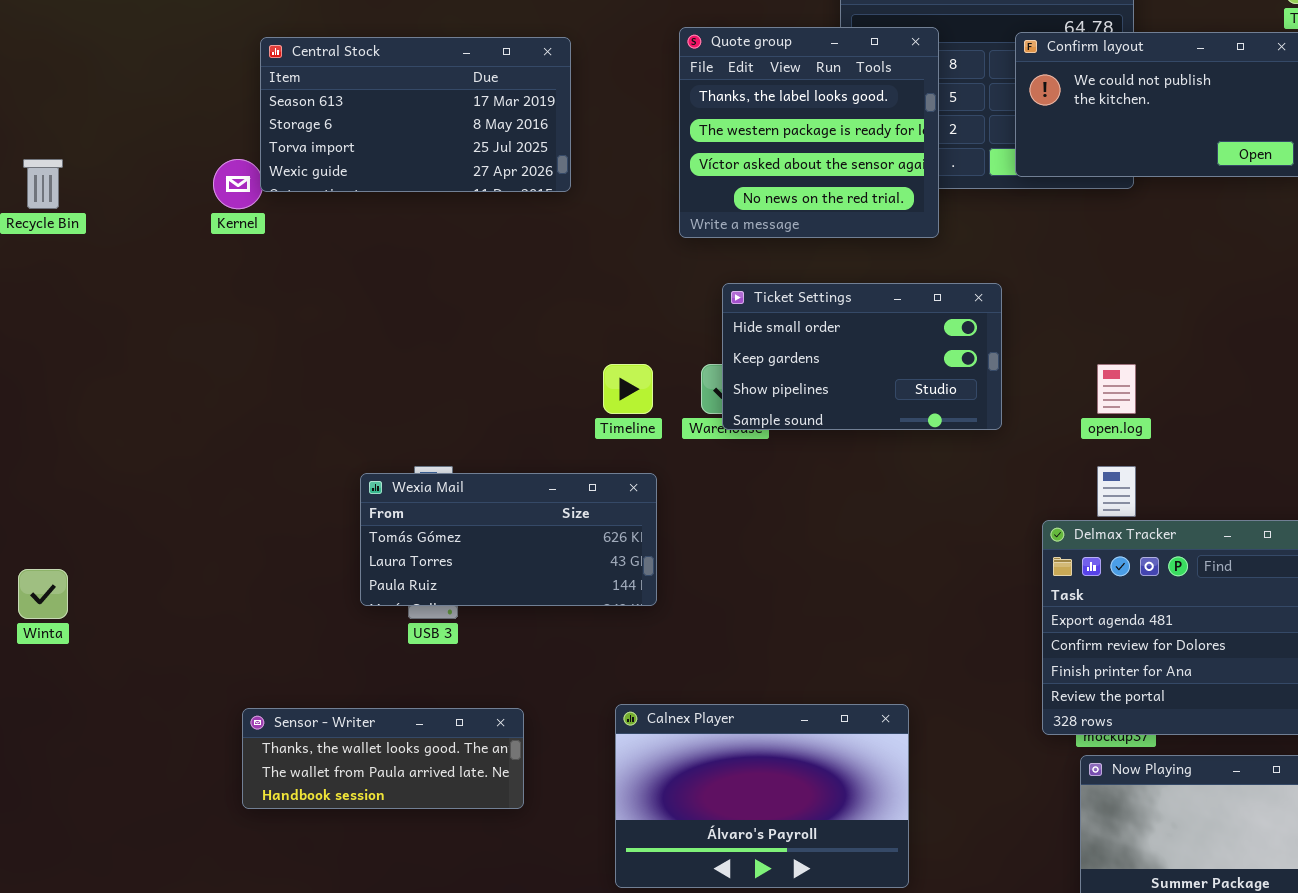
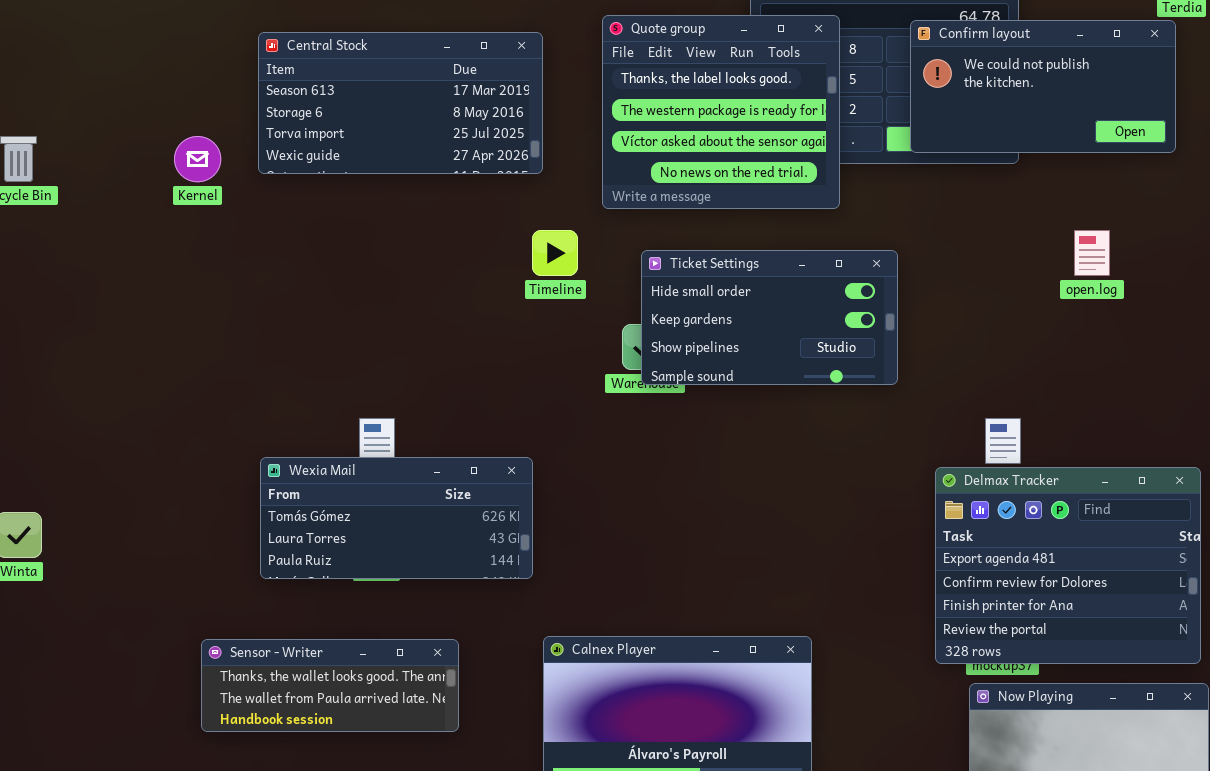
Central Stock: [260,37,571,192] -> [258,32,543,174], moved
Timeline: [603,364,653,414] -> [532,230,578,276], moved
open.log: [1097,364,1136,414] -> [1074,230,1110,276], moved
Wexia Mail: [360,473,657,606] -> [260,457,533,579], moved

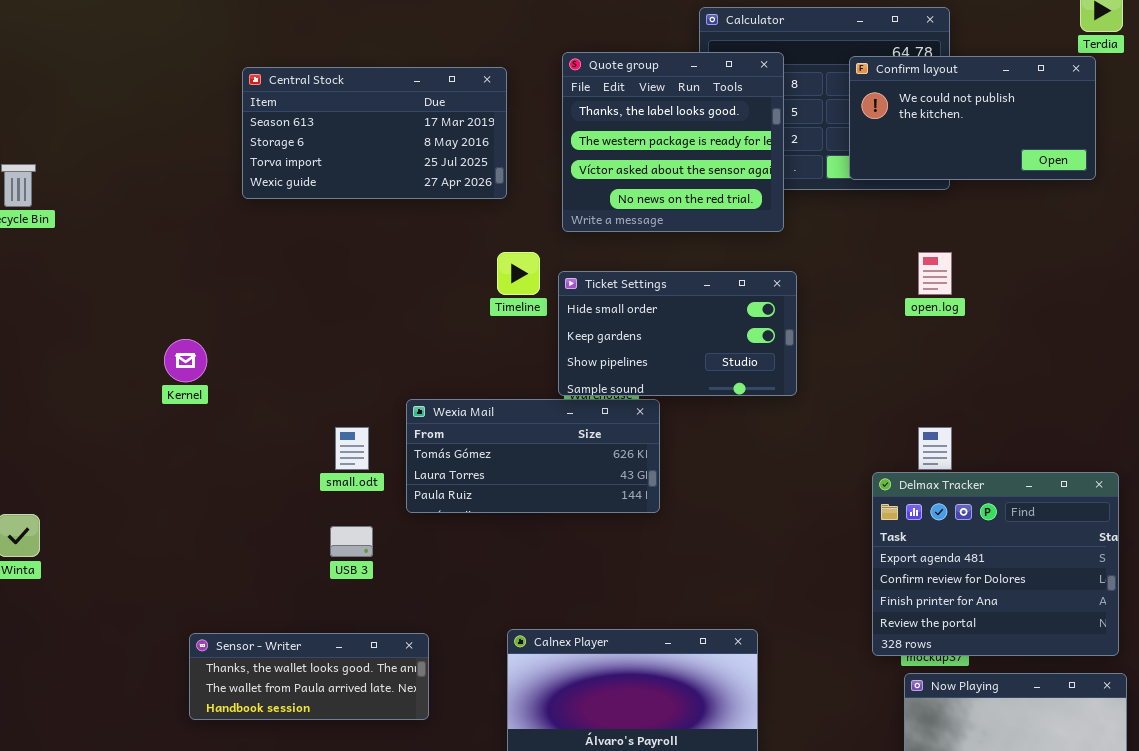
Kernel: [174,136,221,182] -> [164,339,207,382], moved
open.log: [1074,230,1110,276] -> [918,252,952,295], moved
Ticket Settings: [641,250,898,385] -> [558,271,797,396], moved
Wexia Mail: [260,457,533,579] -> [406,399,660,513], moved

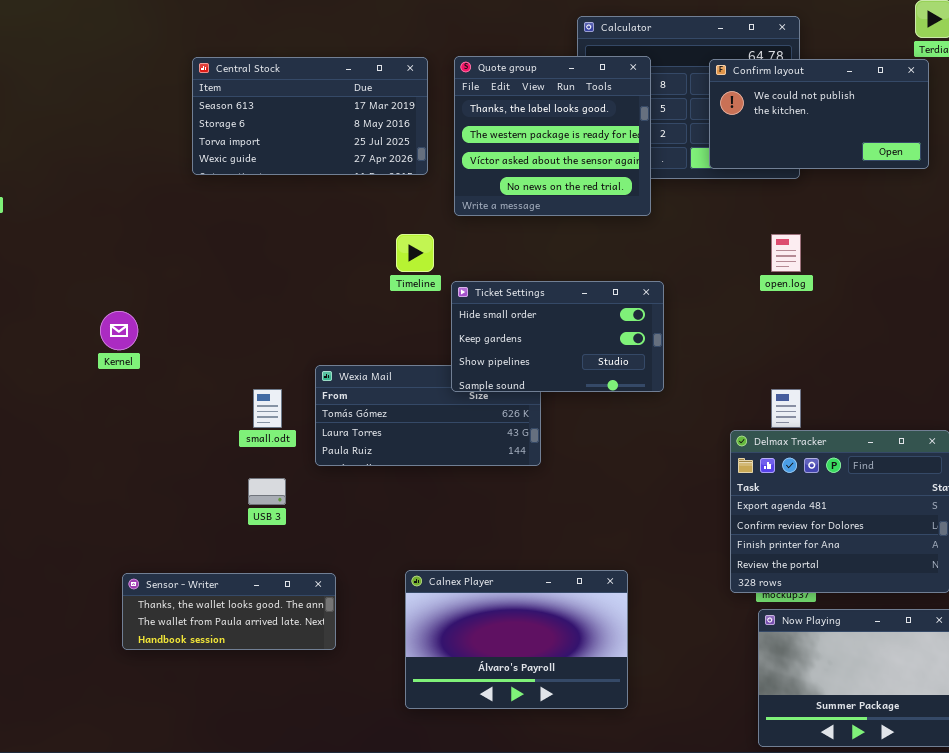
Central Stock: [242,67,507,199] -> [192,57,428,175], moved
Ticket Settings: [558,271,797,396] -> [451,281,664,392], moved

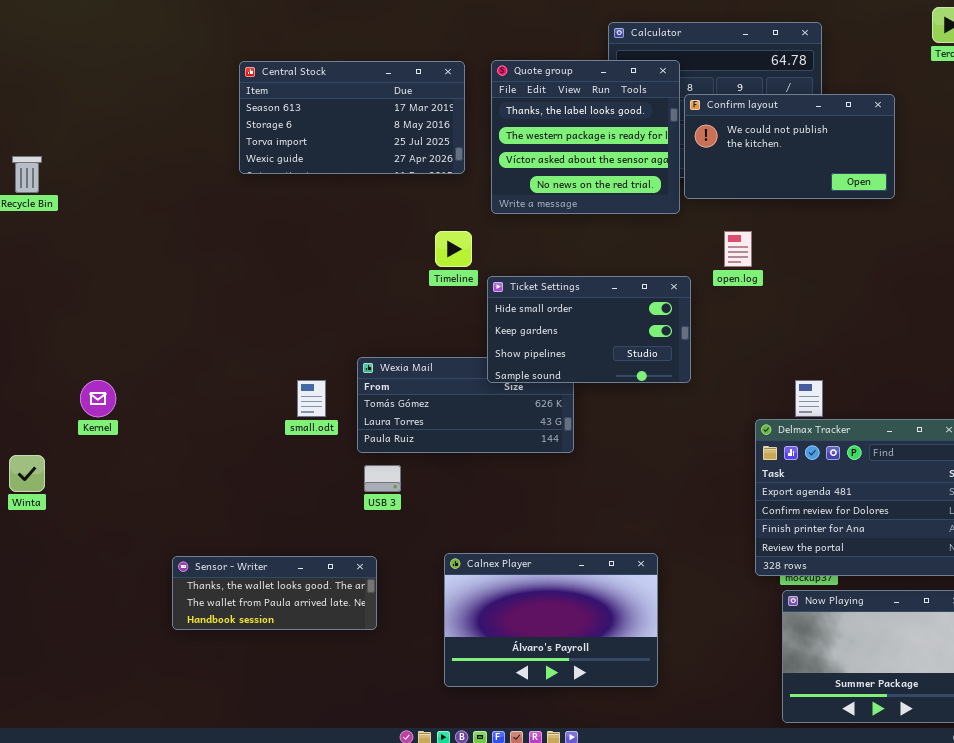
Confirm layout: [709,59,929,169] -> [684,94,895,199], moved
open.log: [771,234,801,272] -> [724,231,752,267], moved
Kernel: [100,311,138,350] -> [80,380,116,417], moved
USB 3: [248,478,286,505] -> [364,465,401,492], moved

